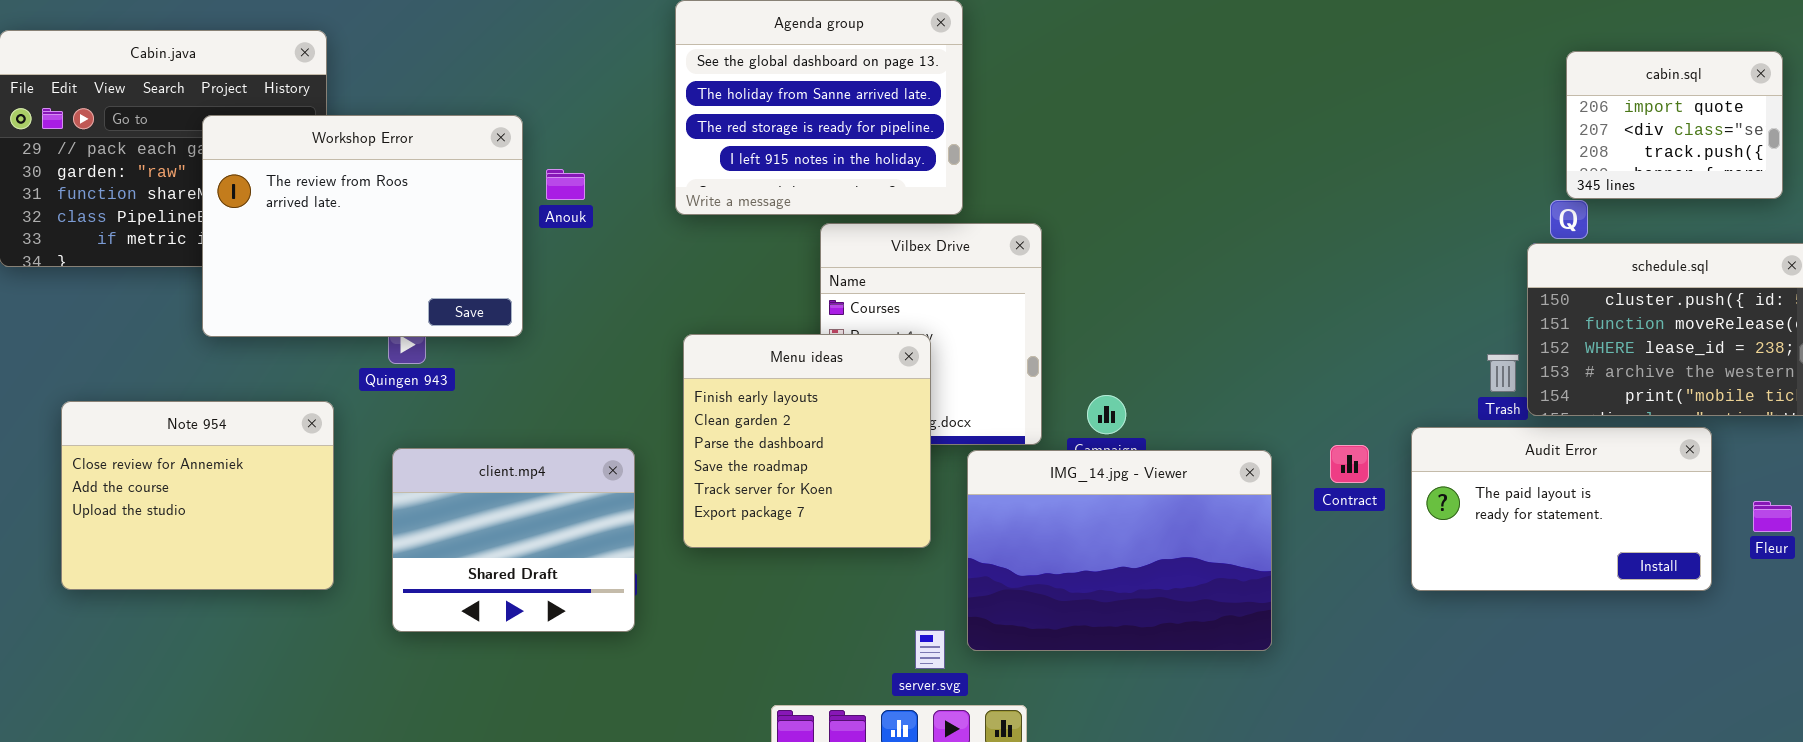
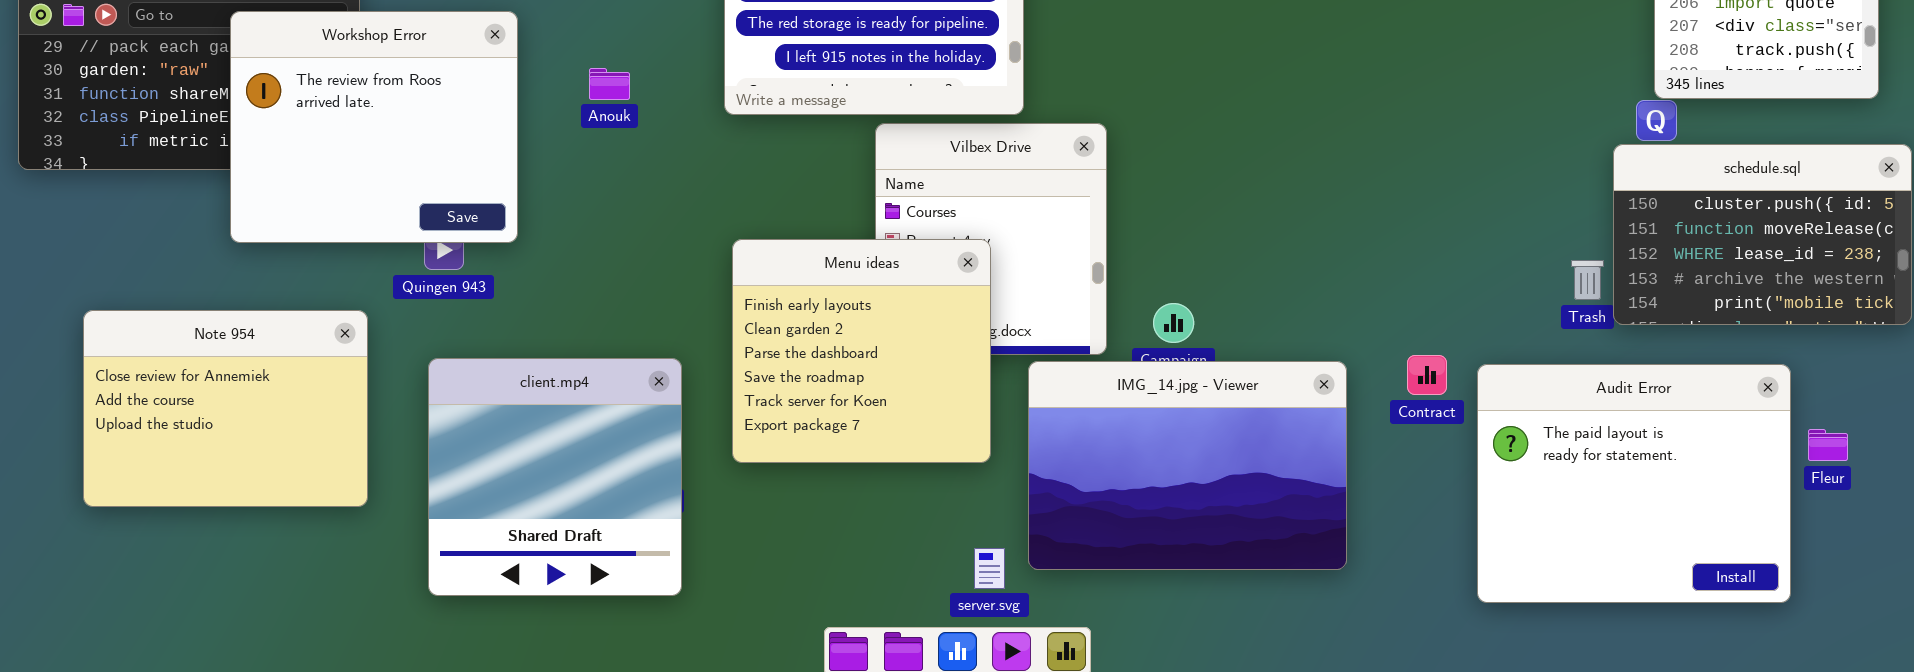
Workshop Error: [202,115,523,337] -> [230,11,518,243], resized
Audit Error: [1411,427,1712,591] -> [1477,364,1791,603], moved, resized
client.mp4: [392,448,635,632] -> [428,358,682,596], resized
Fleur: [1753,501,1792,532] -> [1808,429,1848,461], moved

